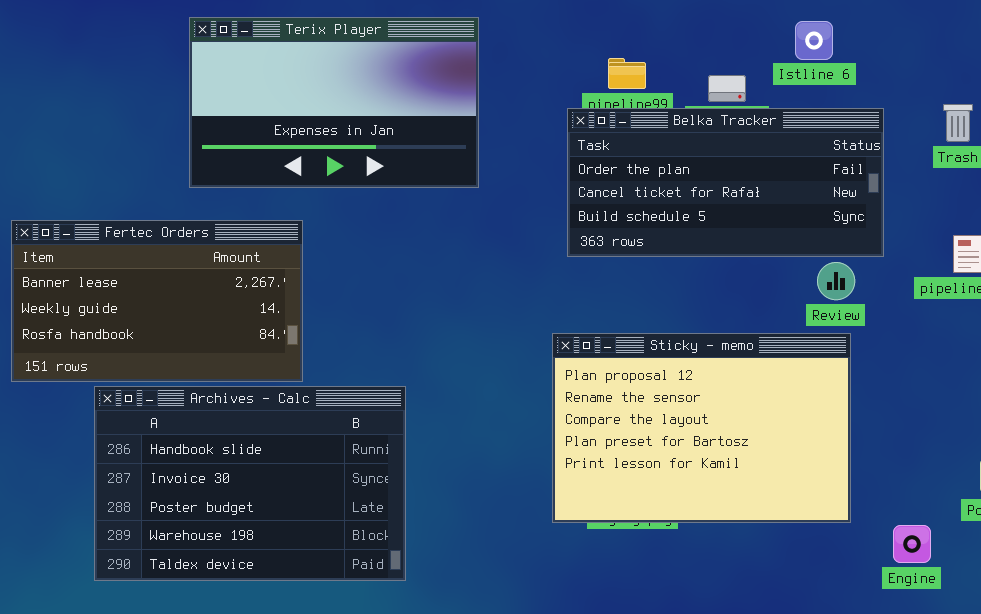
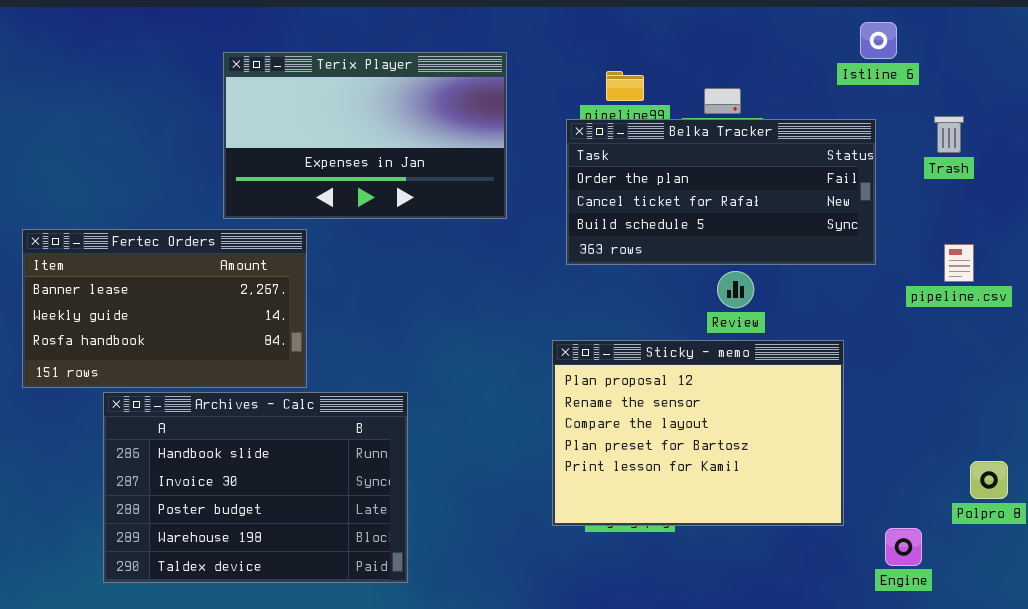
Terix Player: [189,17,479,188] -> [223,52,507,219], moved
Istline 6: [795,21,833,60] -> [860,22,897,59], moved
Review: [817,262,855,300] -> [717,271,754,308], moved

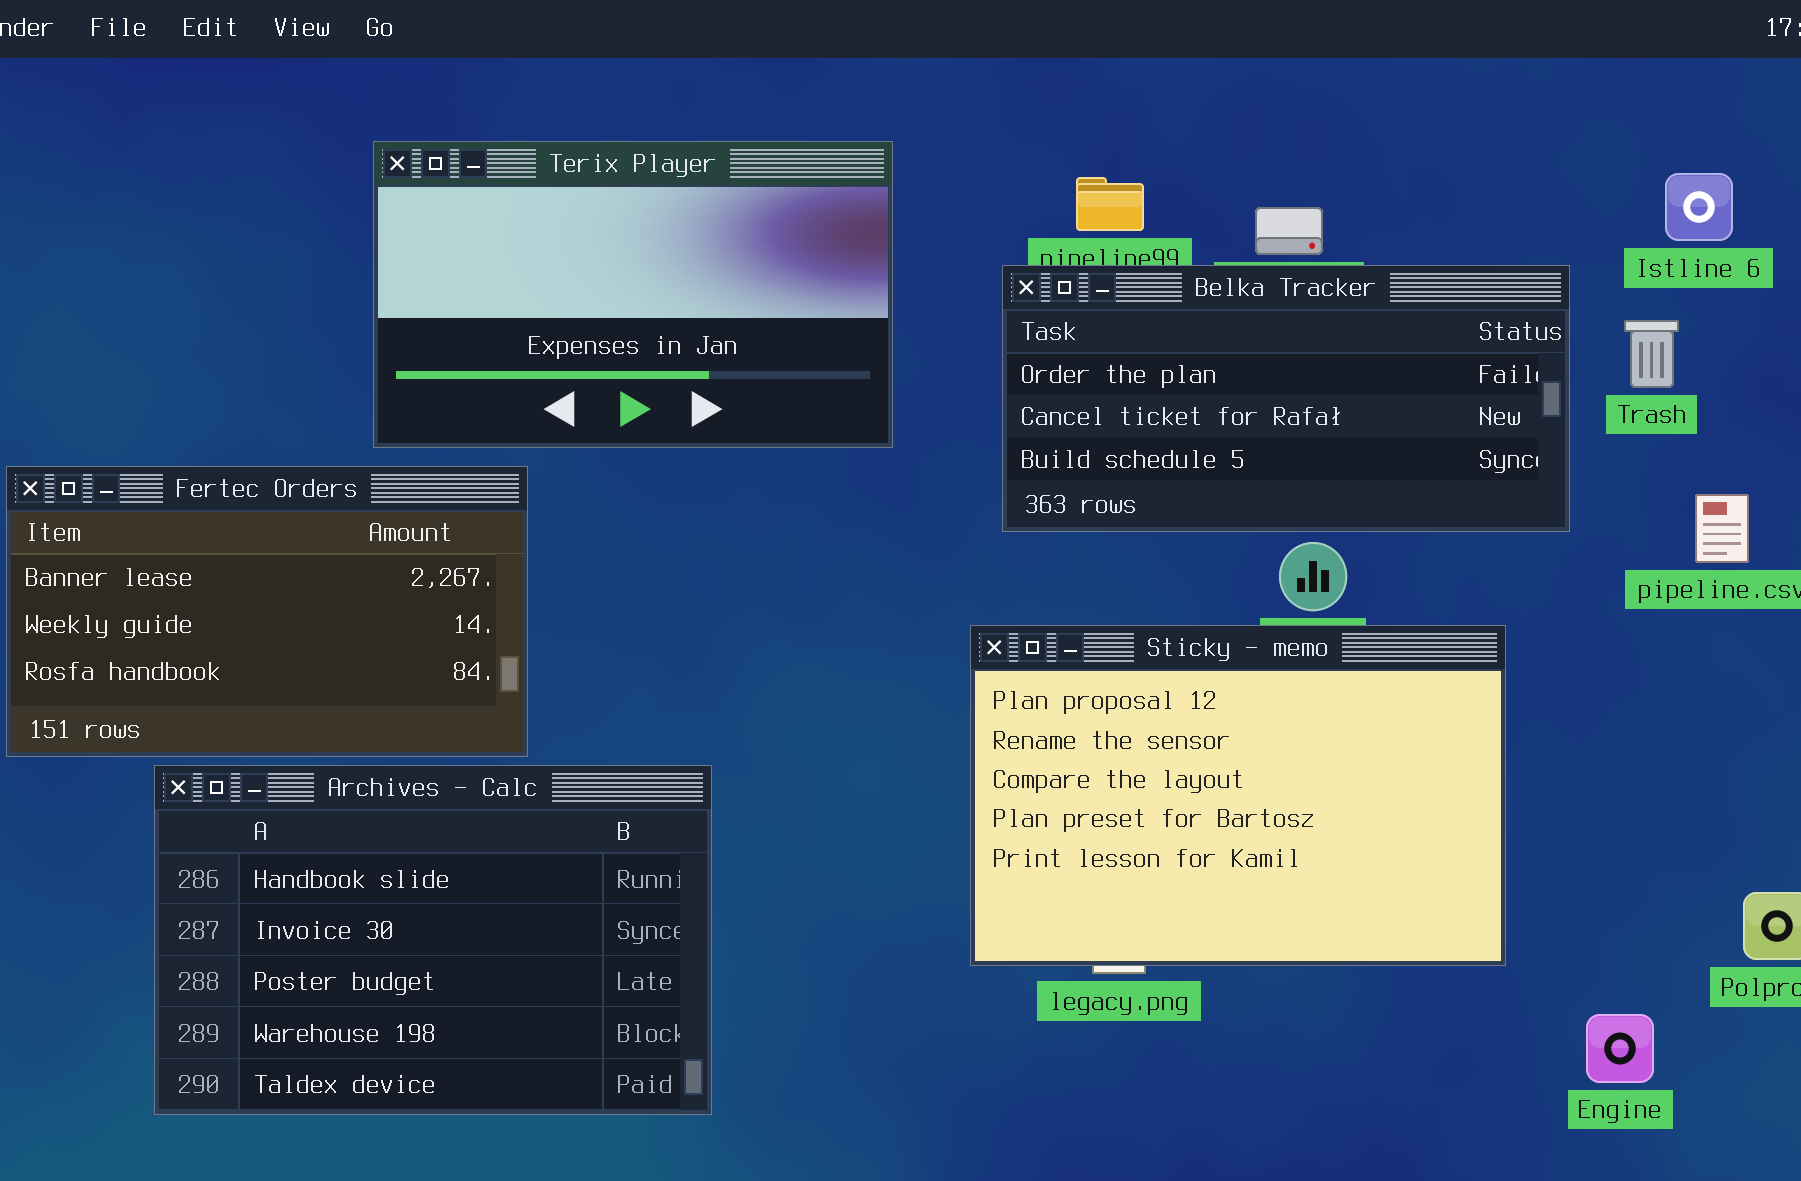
Istline 6: [860,22,897,59] -> [1665,173,1733,241], moved
Trash: [934,116,964,153] -> [1624,320,1679,388], moved
Sticky - memo: [552,340,844,526] -> [970,625,1506,966], moved

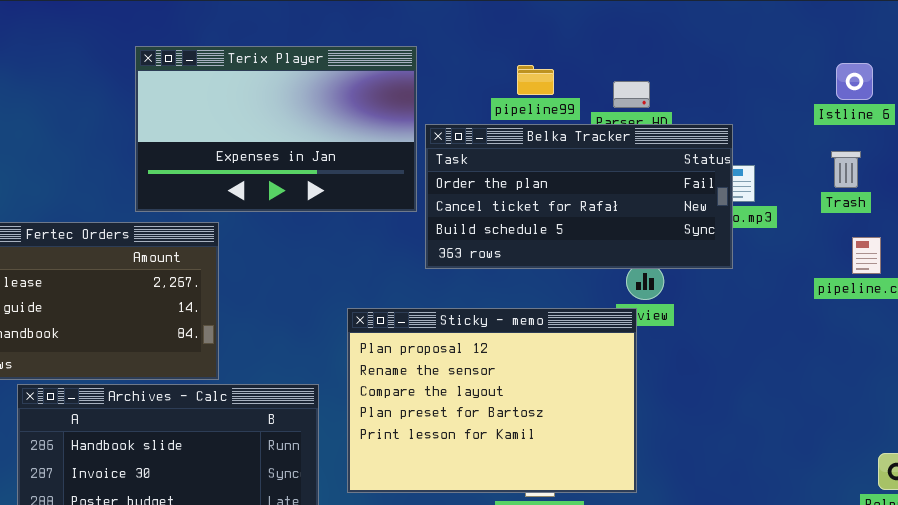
Belka Tracker: [1002,265,1570,532] -> [425,124,733,269], moved
Trash: [1624,320,1679,388] -> [831,151,861,188], moved
Sticky - memo: [970,625,1506,966] -> [347,308,637,493], moved

